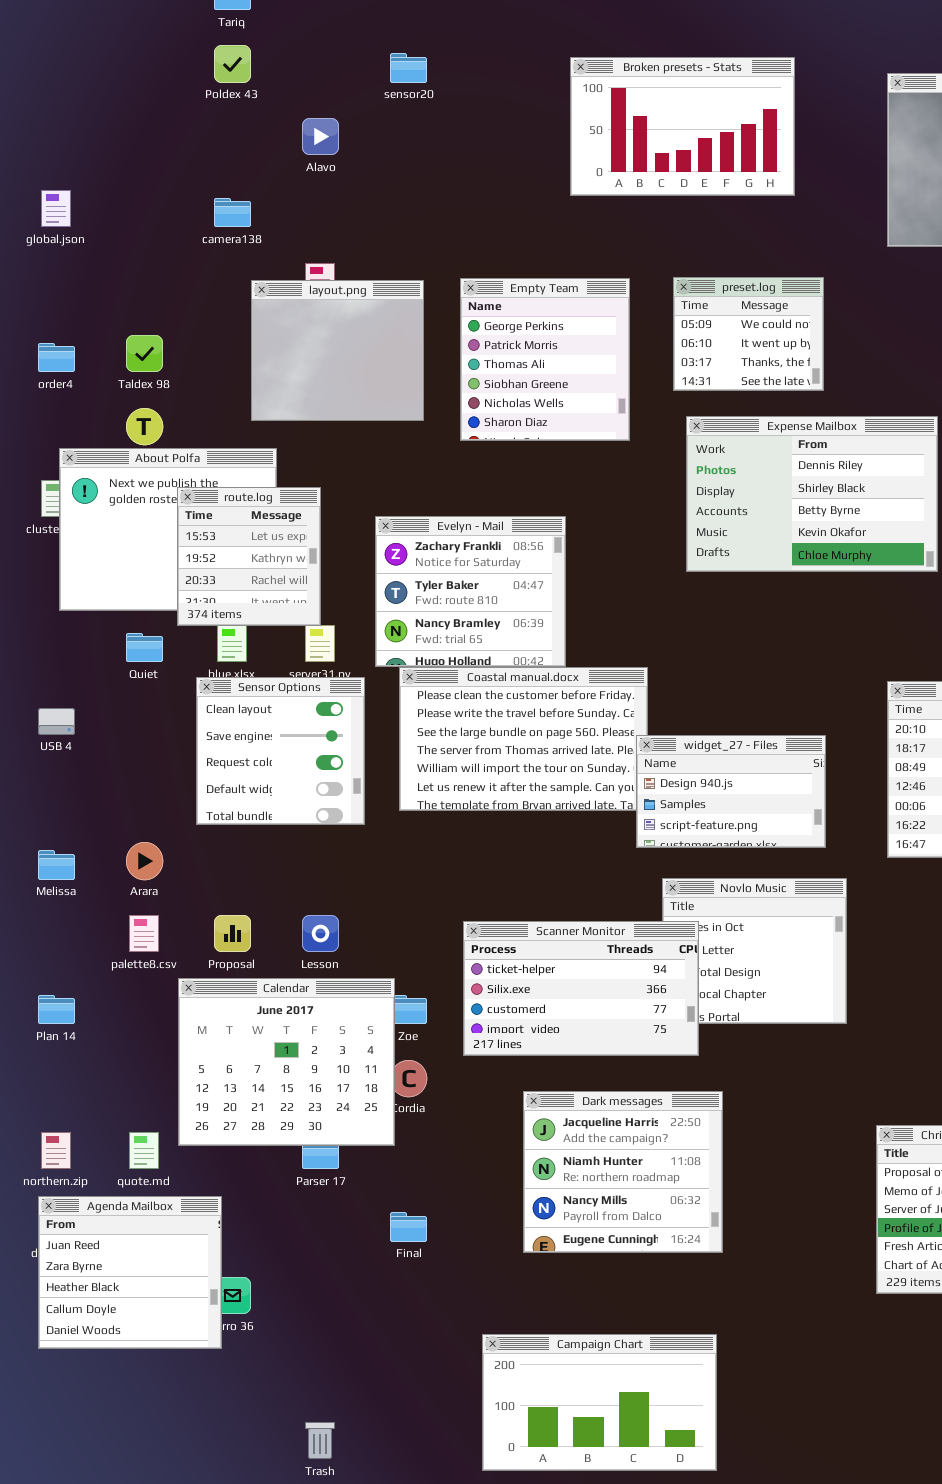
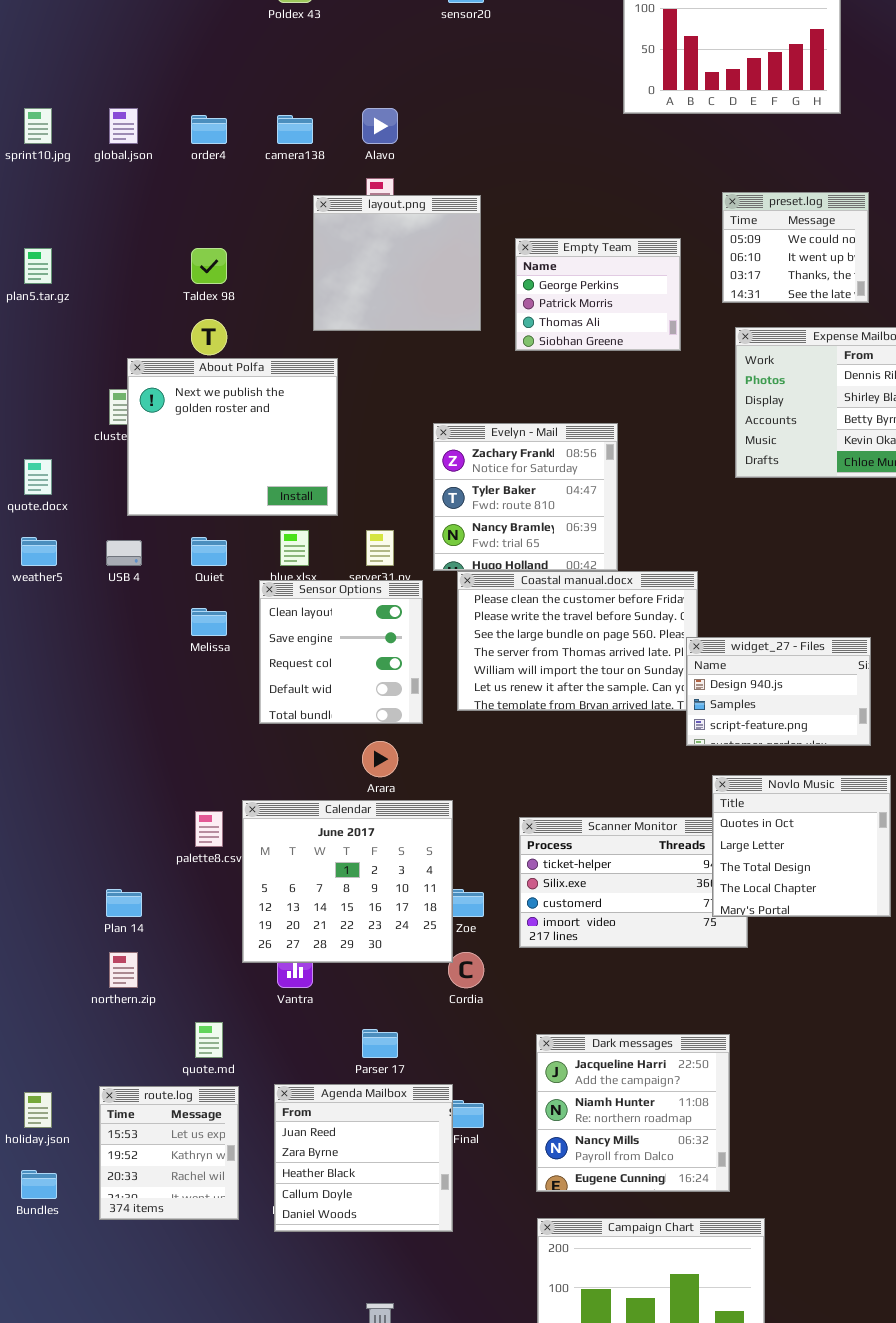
Alavo: [302,118,339,155] -> [362,108,398,144], moved
Empty Team: [460,278,630,441] -> [515,238,681,351], resized
order4: [38,343,75,372] -> [191,115,227,144], moved
route.log: [177,487,321,626] -> [99,1086,239,1220], moved
USB 4: [38,708,75,735] -> [106,540,142,566], moved
Arara: [126,842,163,880] -> [362,741,398,777], moved
Melissa: [38,850,75,880] -> [191,608,227,636], moved
Novlo Music: [662,878,847,1024] -> [712,775,891,917], raised
Calendar: [178,978,395,1146] -> [242,800,453,963], moved
Dark messages: [523,1091,723,1253] -> [536,1034,730,1192], moved
northern.zip: [41,1132,71,1169] -> [109,952,138,988], moved
Agenda Mailbox: [38,1196,222,1349] -> [274,1084,453,1232], moved

